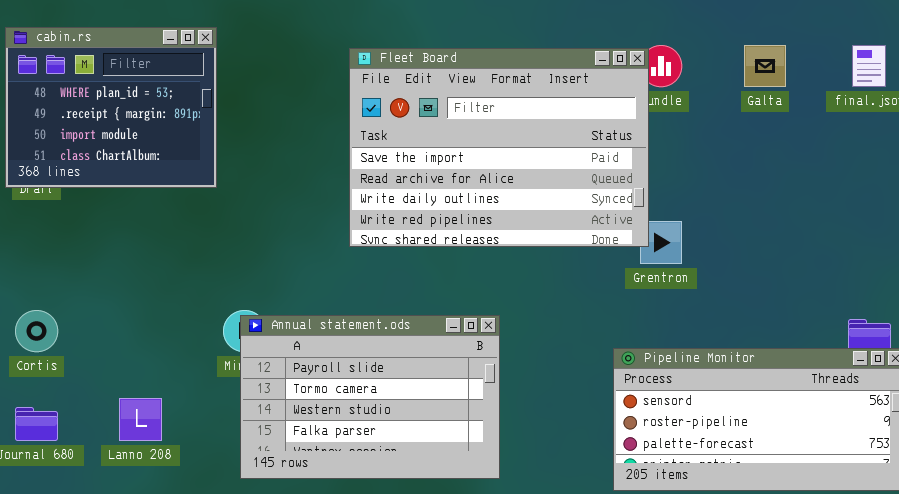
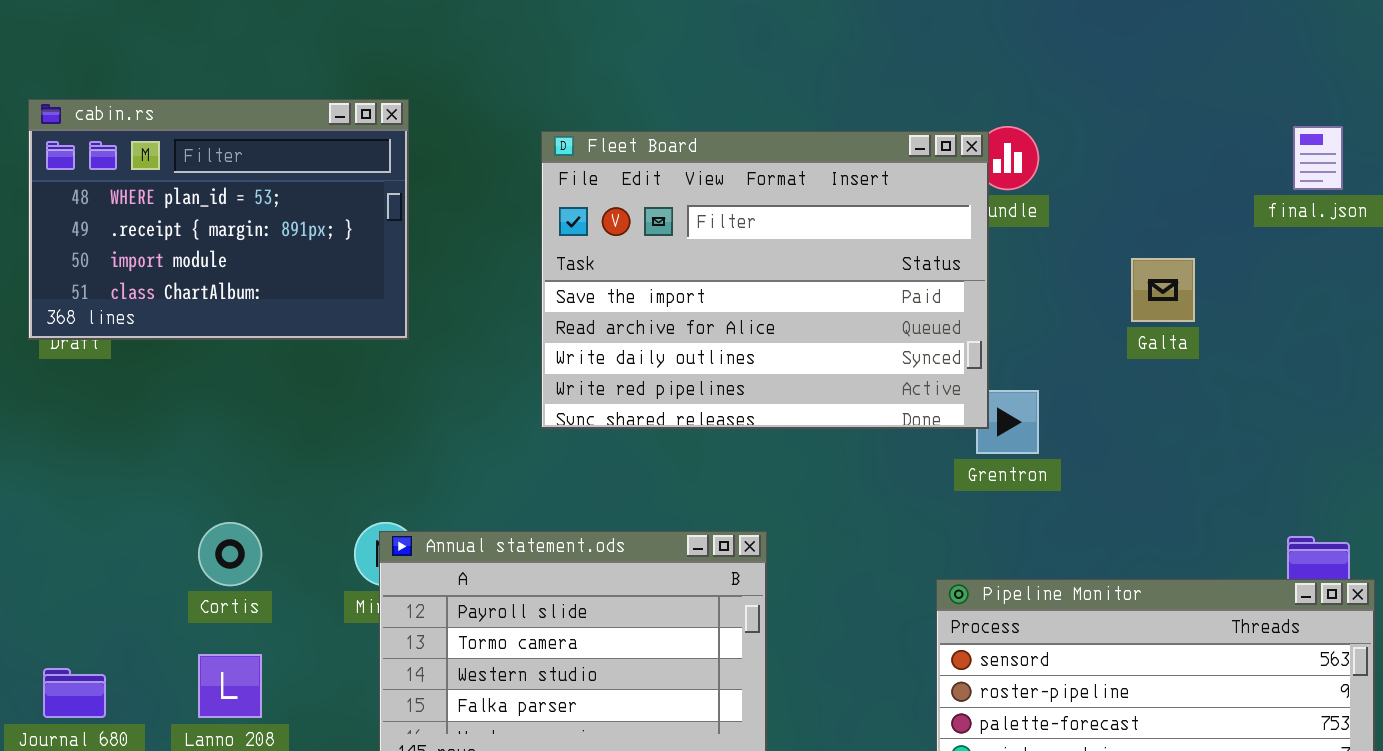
cabin.rs: [5,27,217,188] -> [28,99,409,340], resized
Galta: [744,45,786,87] -> [1131,258,1195,322], moved
Cortis: [15,310,58,352] -> [198,522,262,586], moved

